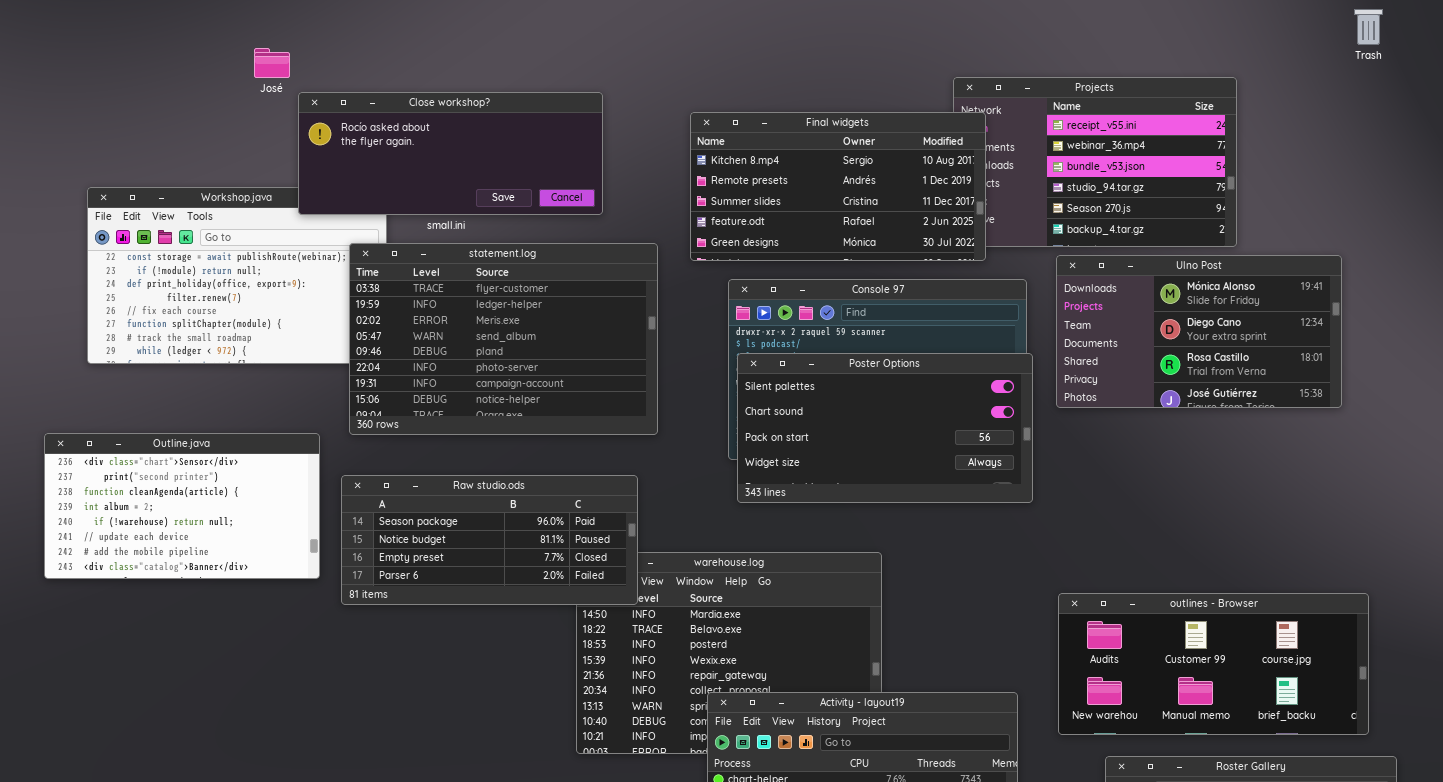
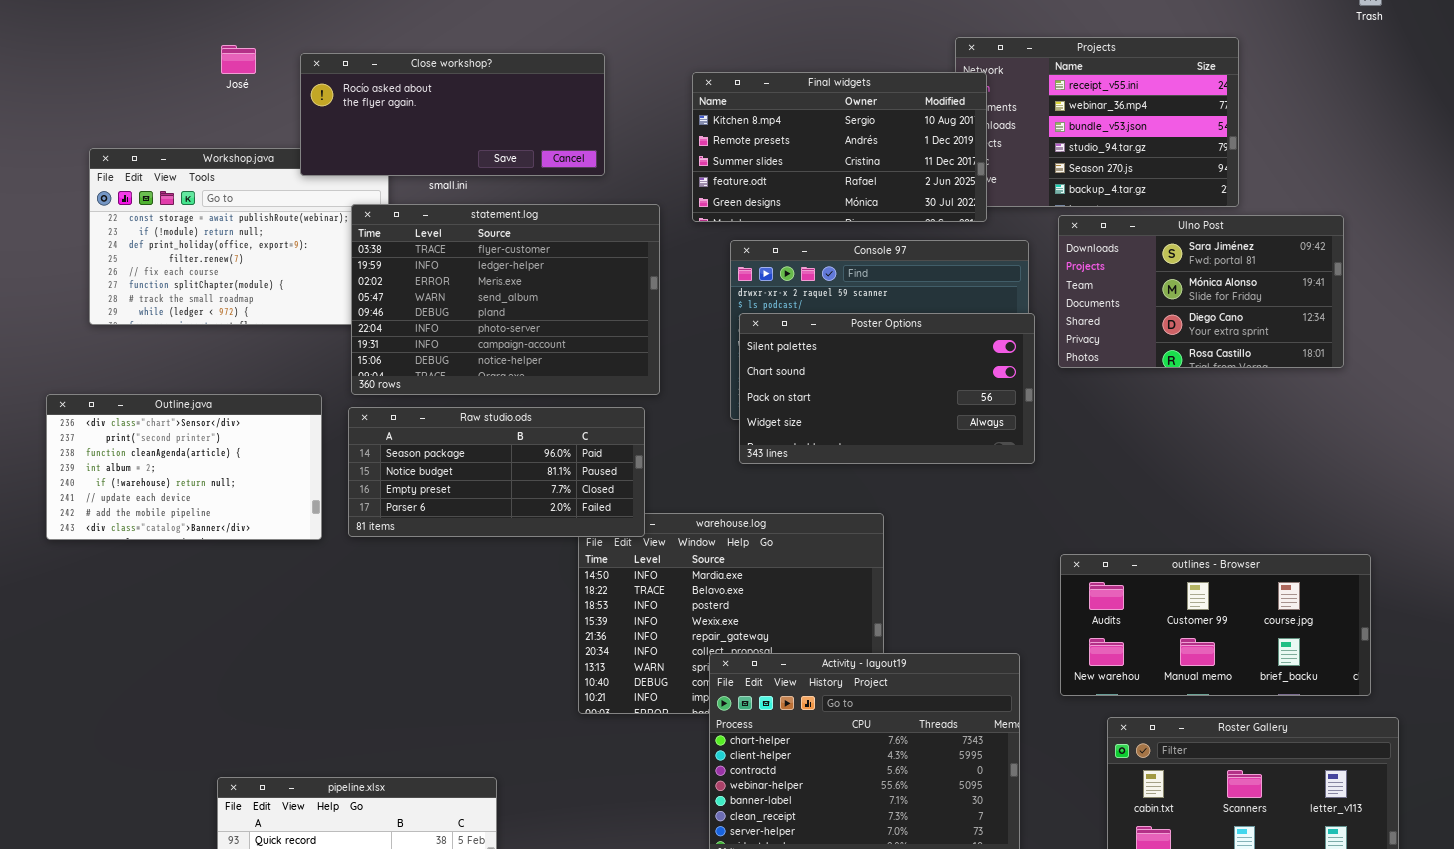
José: [254,48,290,78] -> [221,45,256,74], moved
Ulno Post: [1056,255,1342,408] -> [1058,215,1344,368], scrolled up 1 row
Raw studio.ods: [341,475,638,605] -> [348,407,645,537], moved

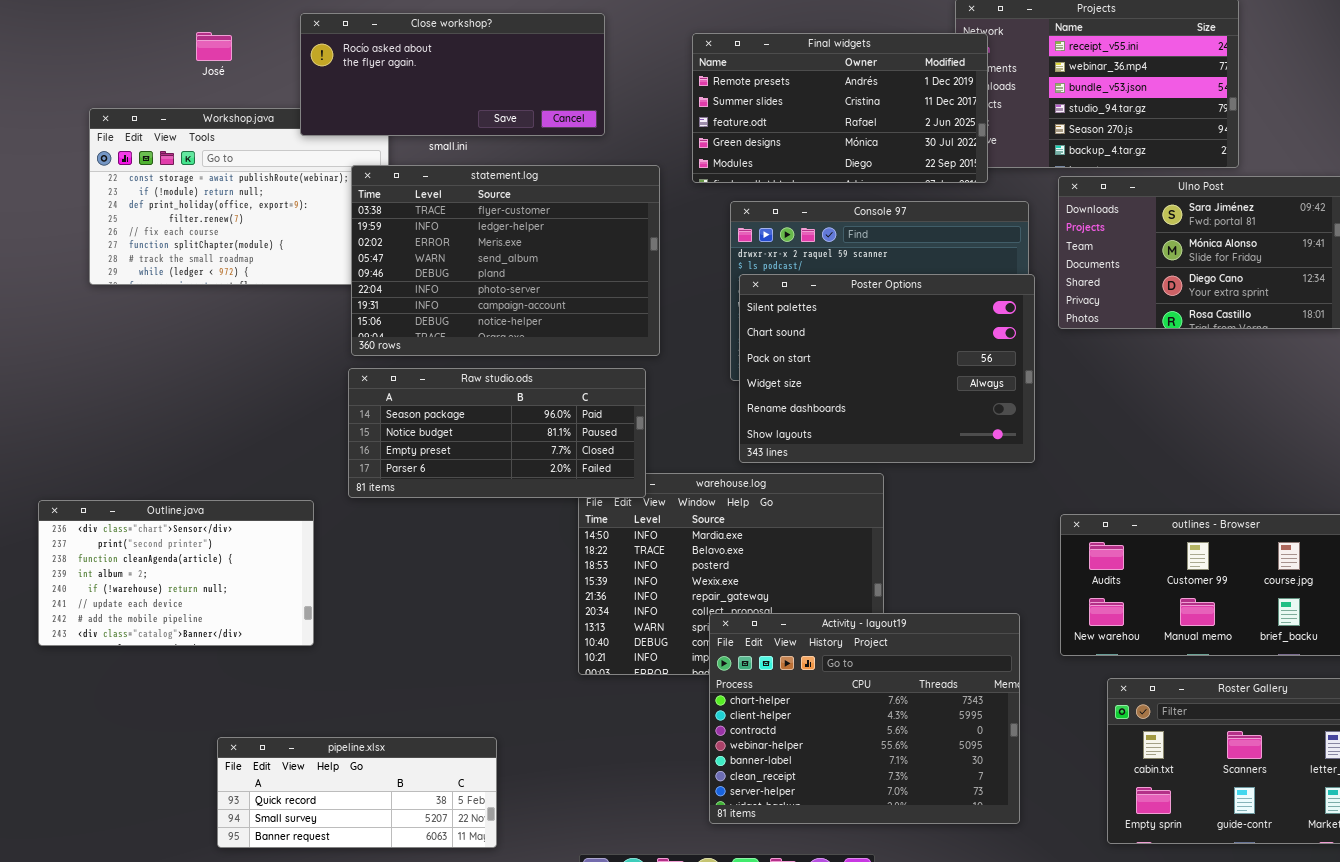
José: [221,45,256,74] -> [196,32,232,61], moved
Final widgets: [692,72,987,222] -> [692,33,988,183], scrolled down 1 row
Poster Options: [739,313,1035,464] -> [739,274,1035,463], resized
Outline.java: [46,394,322,540] -> [38,500,314,646], moved

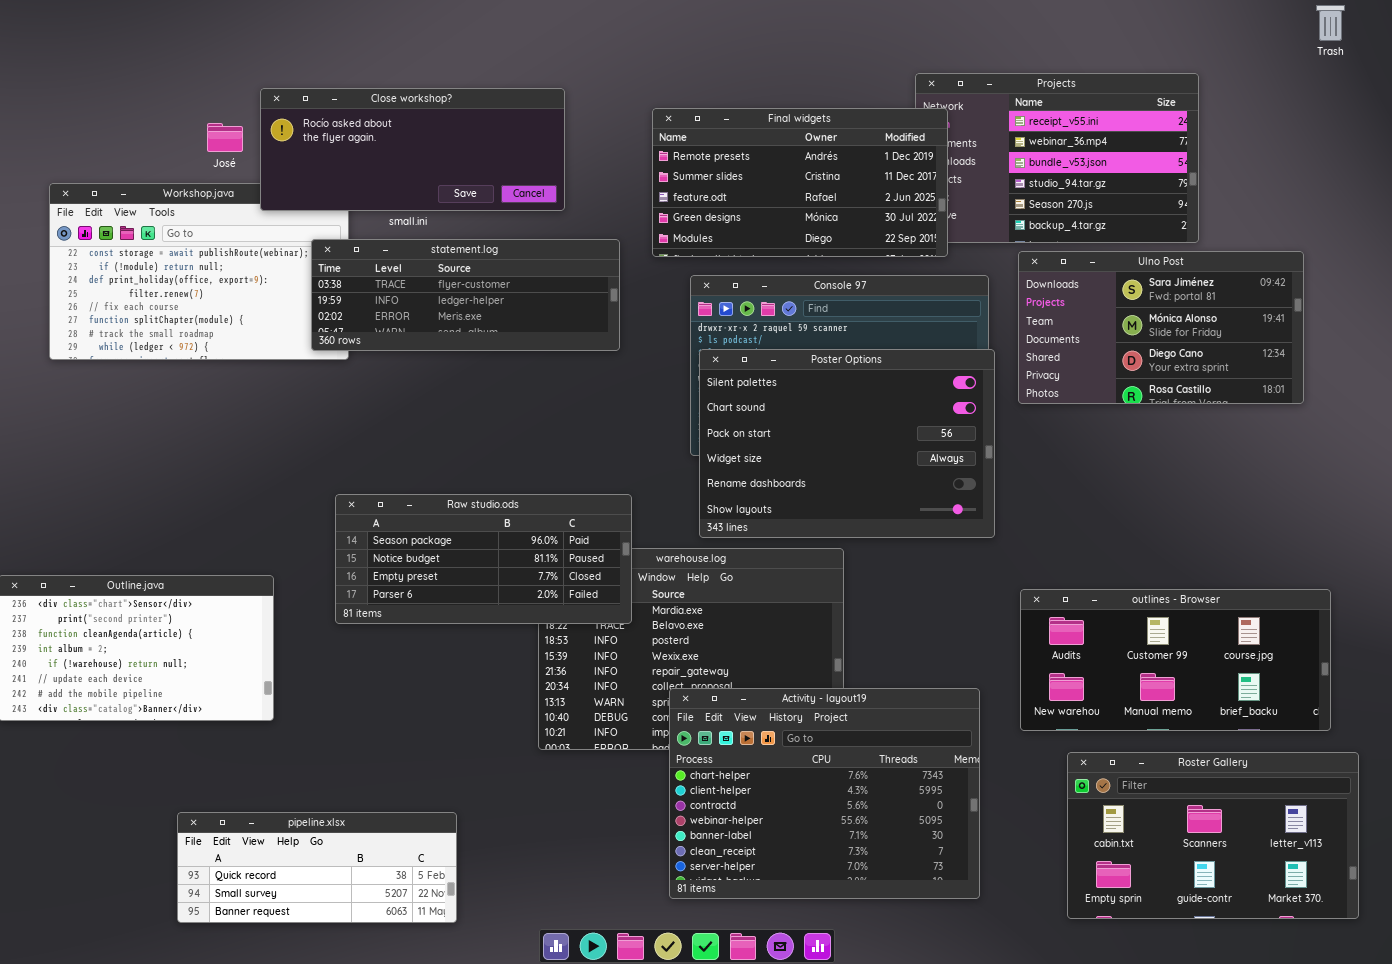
José: [196,32,232,61] -> [207,123,243,152], moved
statement.log: [351,165,660,356] -> [311,239,620,351], resized
Raw studio.ods: [348,368,646,498] -> [335,494,632,624], moved

